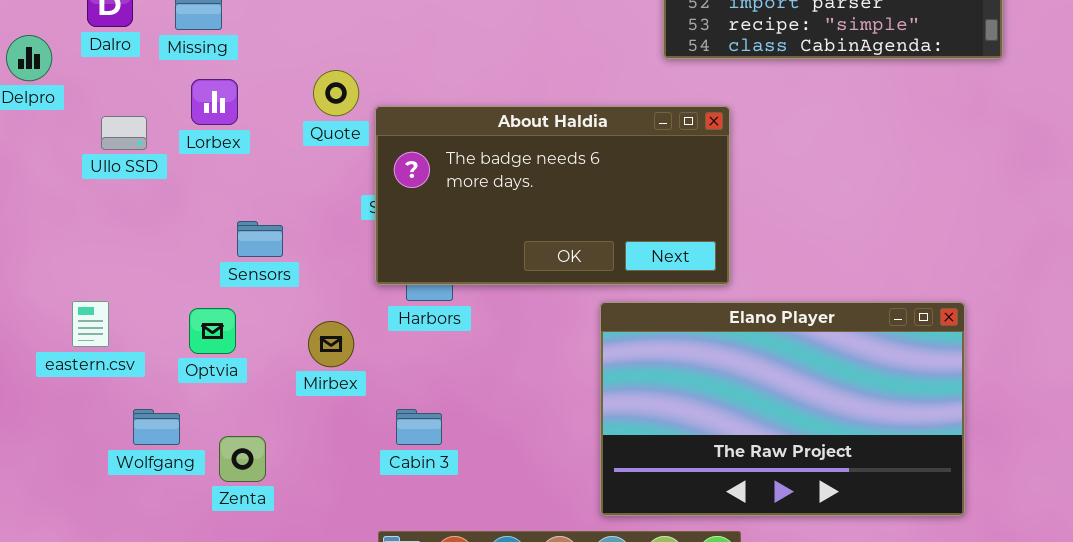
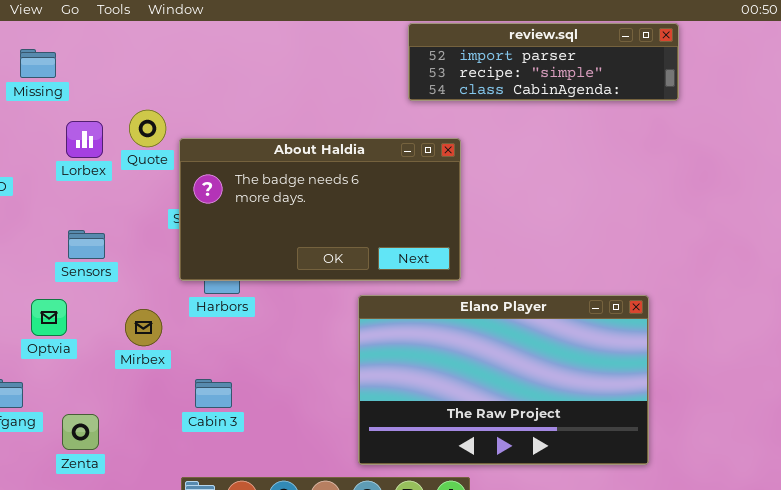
Lorbex: [191,79,238,125] -> [66,121,103,158], moved
Zenta: [219,436,266,482] -> [62,414,99,450], moved

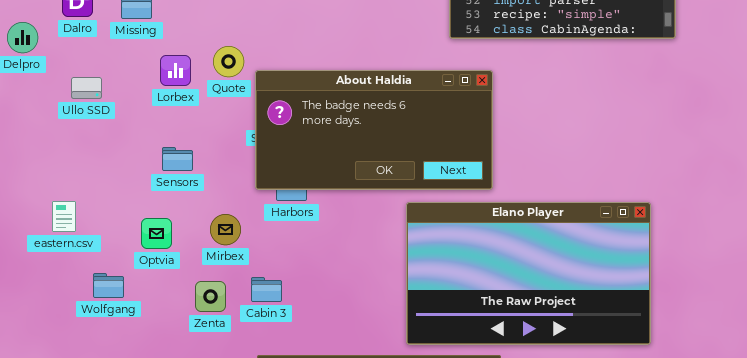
Optvia: [31,299,67,336] -> [141,218,172,249], moved
Cabin 3: [195,379,232,408] -> [251,277,282,302], moved
Zenta: [62,414,99,450] -> [195,281,226,312], moved

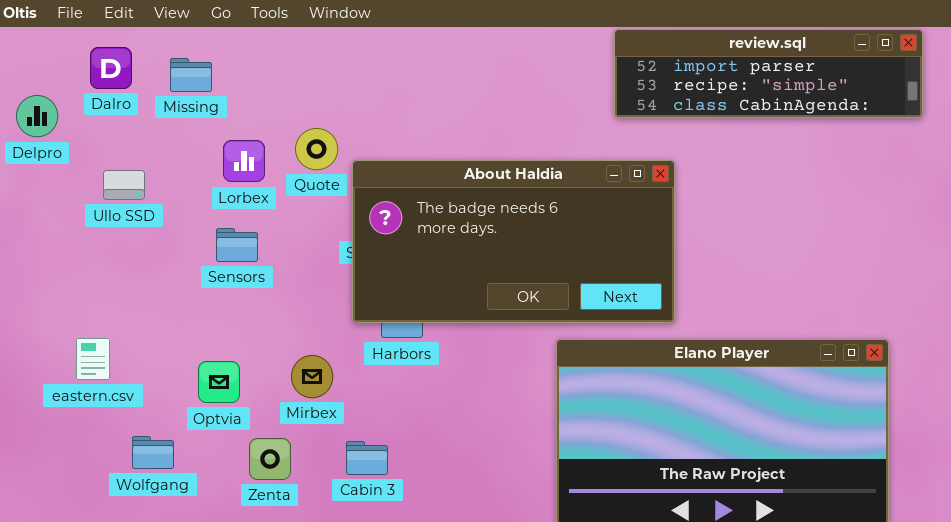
Sensors: [162,147,193,171] -> [216,228,258,262], moved
Zenta: [195,281,226,312] -> [249,438,291,480], moved

